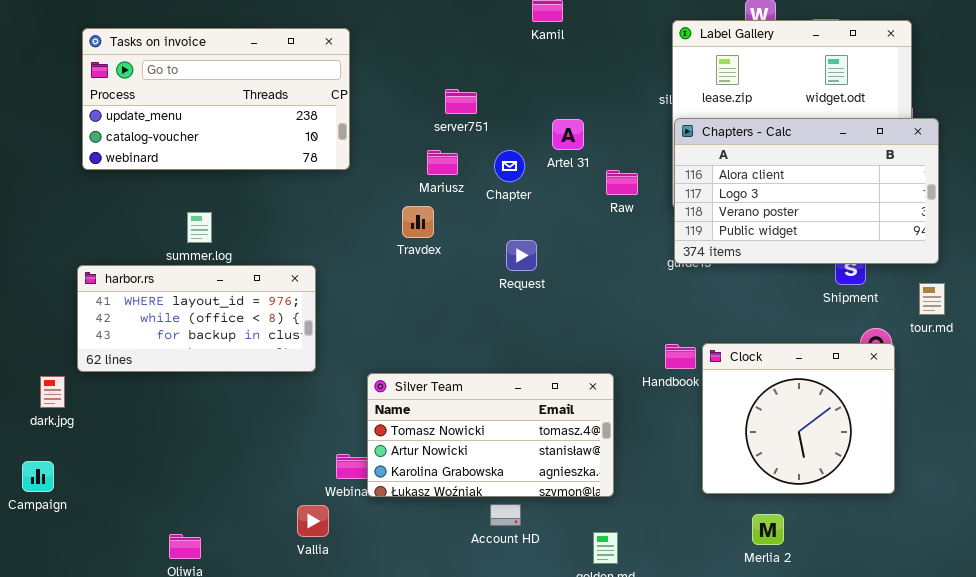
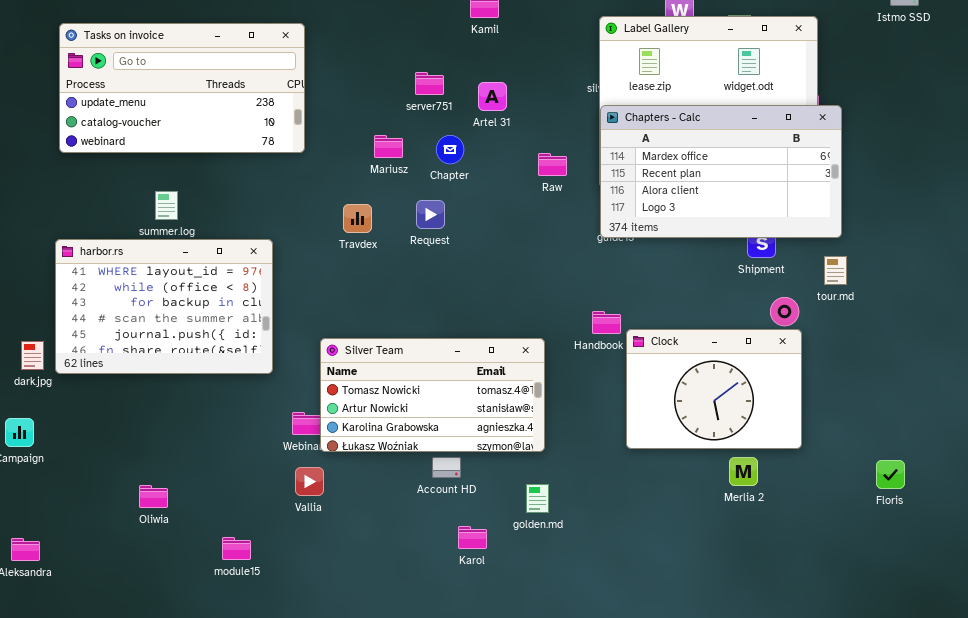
server751: [445,89,477,114] -> [415,72,444,95], moved
Chapters - Calc: [674,118,939,264] -> [600,105,842,238], scrolled up 2 rows
Artel 31: [552,119,584,150] -> [478,82,507,111], moved
Travdex: [402,206,434,238] -> [343,204,372,233], moved
Request: [506,240,537,271] -> [416,200,445,229], moved
harbor.rs: [77,265,316,372] -> [55,239,273,374], resized
Clock: [702,343,895,494] -> [626,329,802,449], resized
Vallia: [297,505,329,537] -> [295,467,324,496], moved
Merlia 2: [752,514,784,545] -> [729,457,758,486], moved

